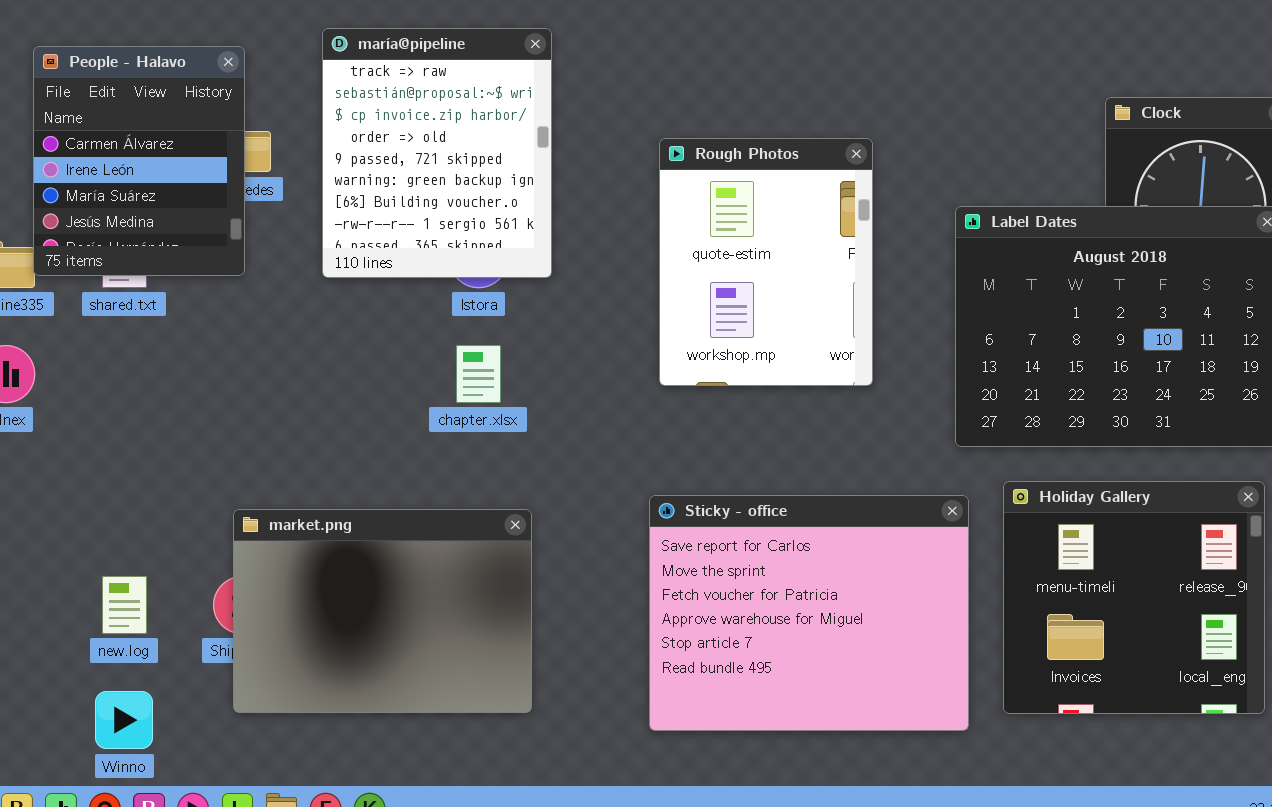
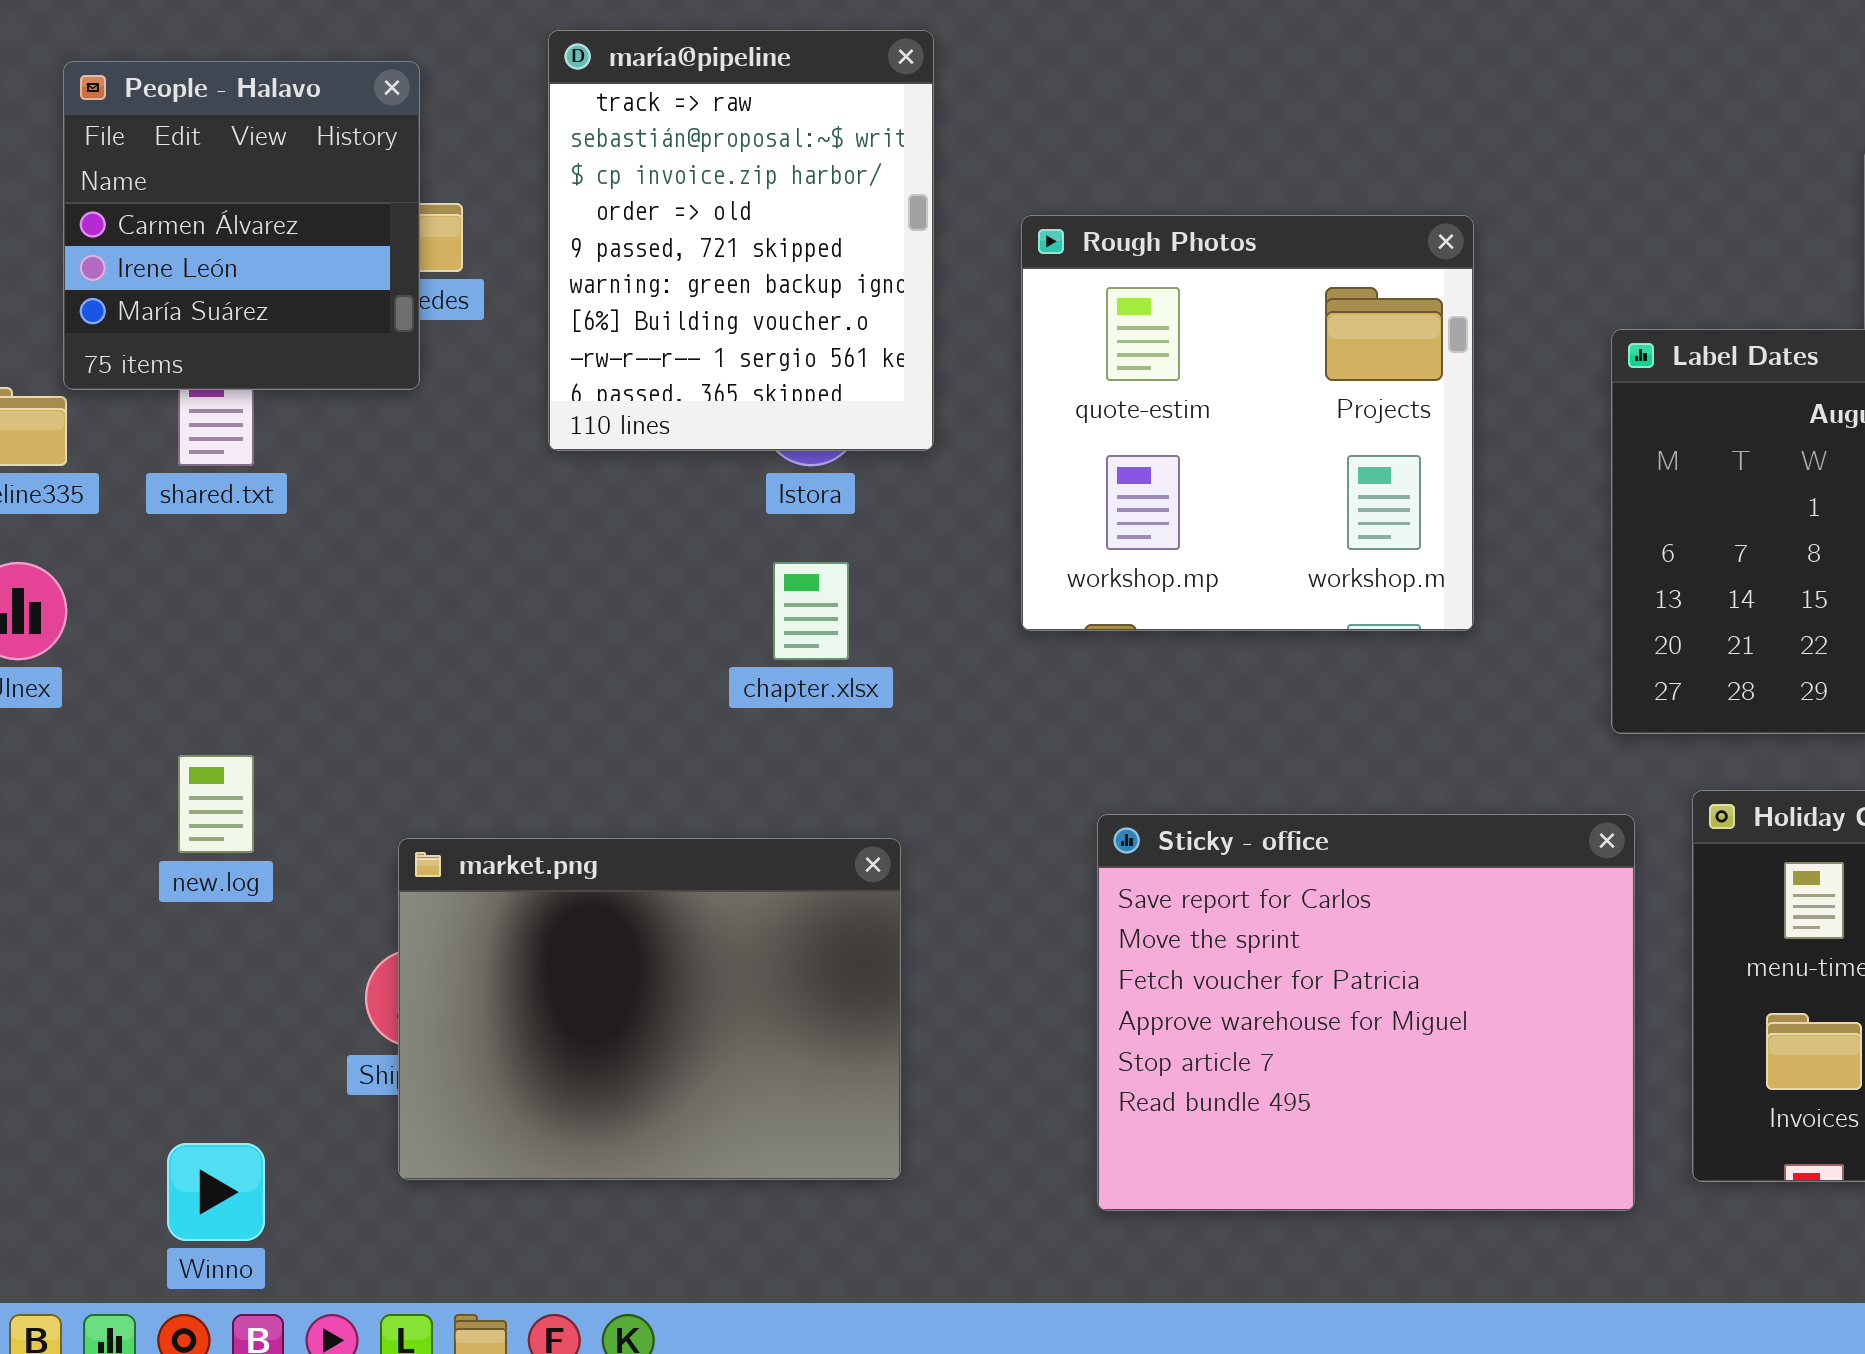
People - Halavo: [33,46,245,276] -> [63,61,420,390], resized
Rough Photos: [659,138,873,386] -> [1021,215,1474,631], resized
new.log: [102,576,147,634] -> [178,755,254,853], moved

